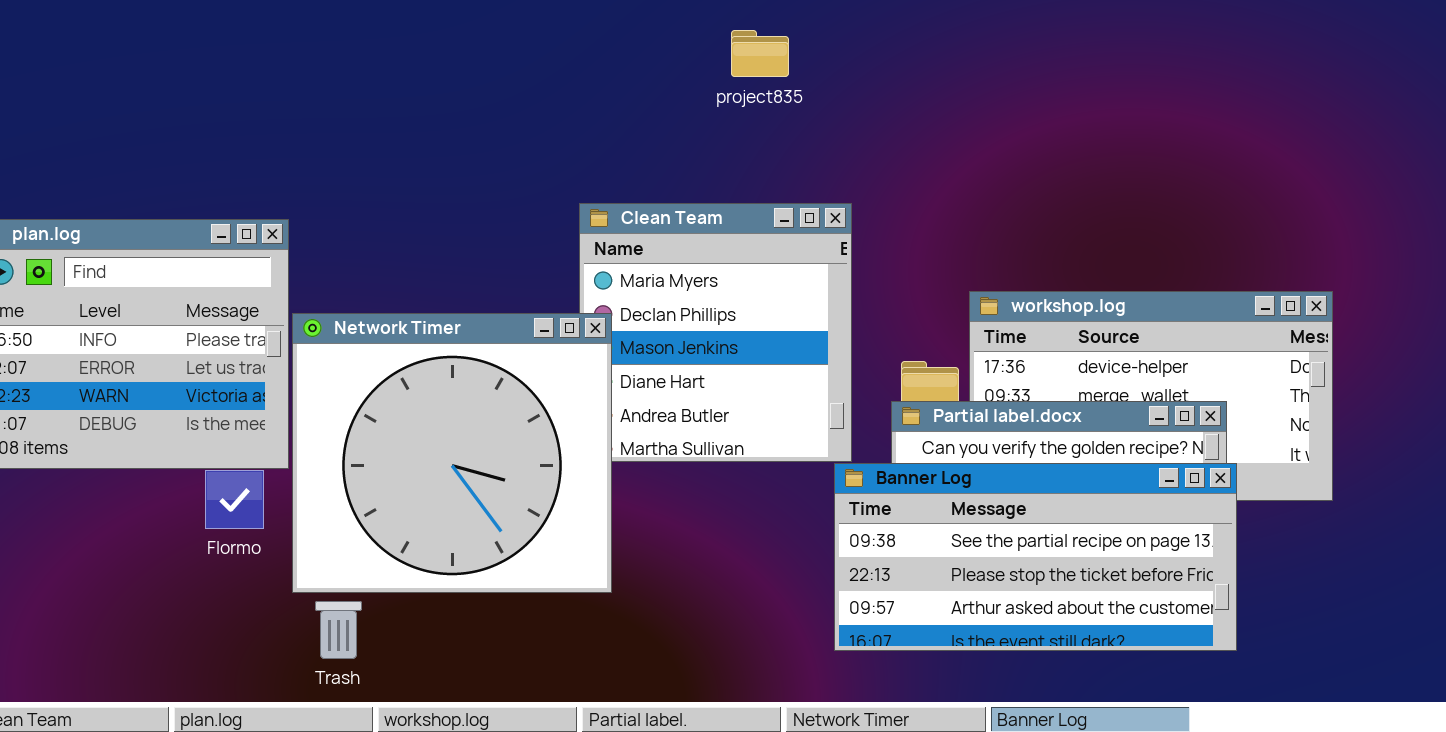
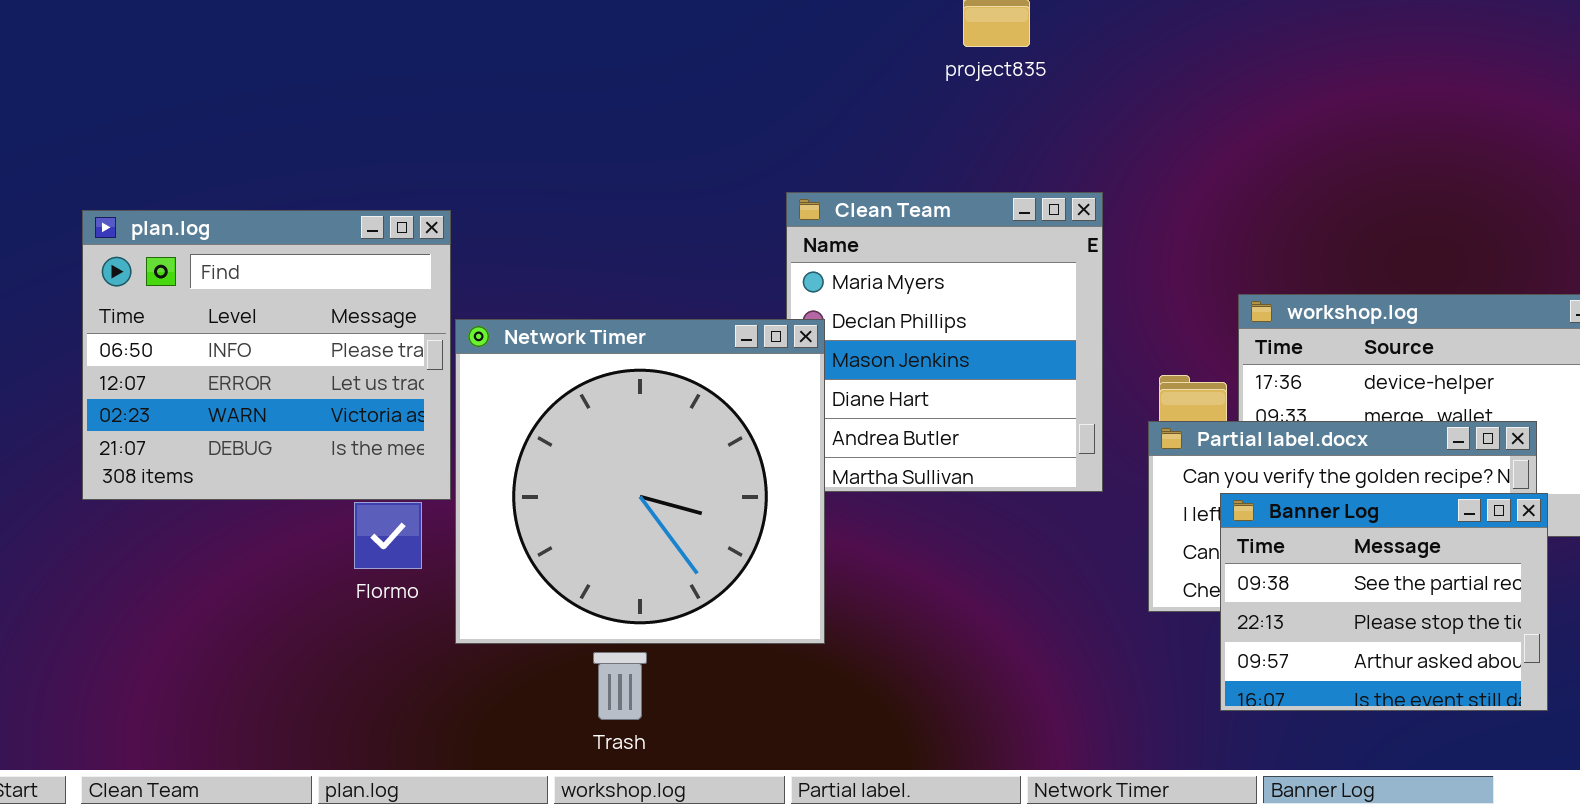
Banner Log: [834,463,1237,651] -> [1220,493,1548,711], resized
Trash: [315,601,362,659] -> [593,652,647,720], moved

